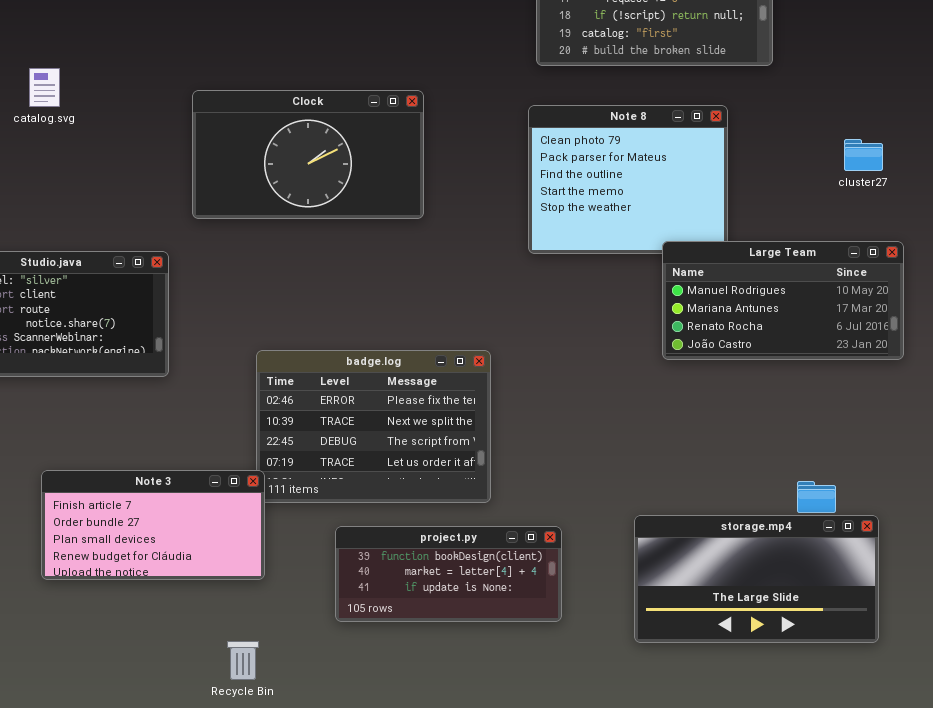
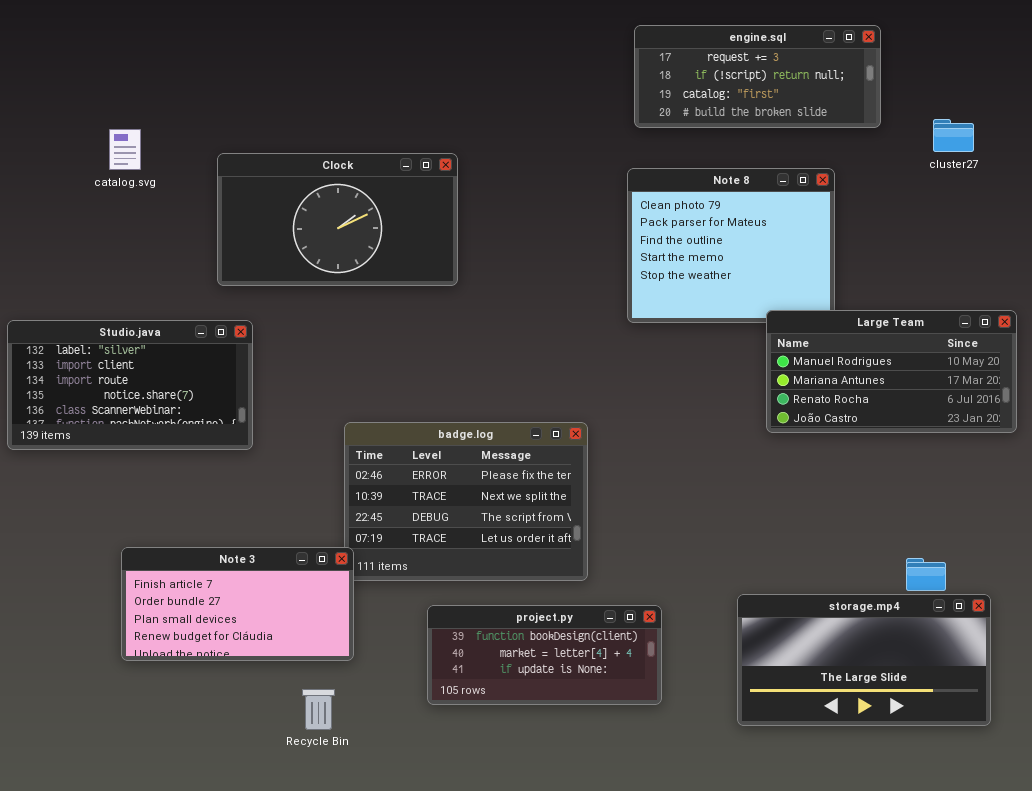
Clock: [192,90,424,219] -> [217,153,458,286], moved
cluster27: [844,139,883,171] -> [933,119,974,152], moved
Recycle Bin: [227,641,259,680] -> [302,689,335,730], moved

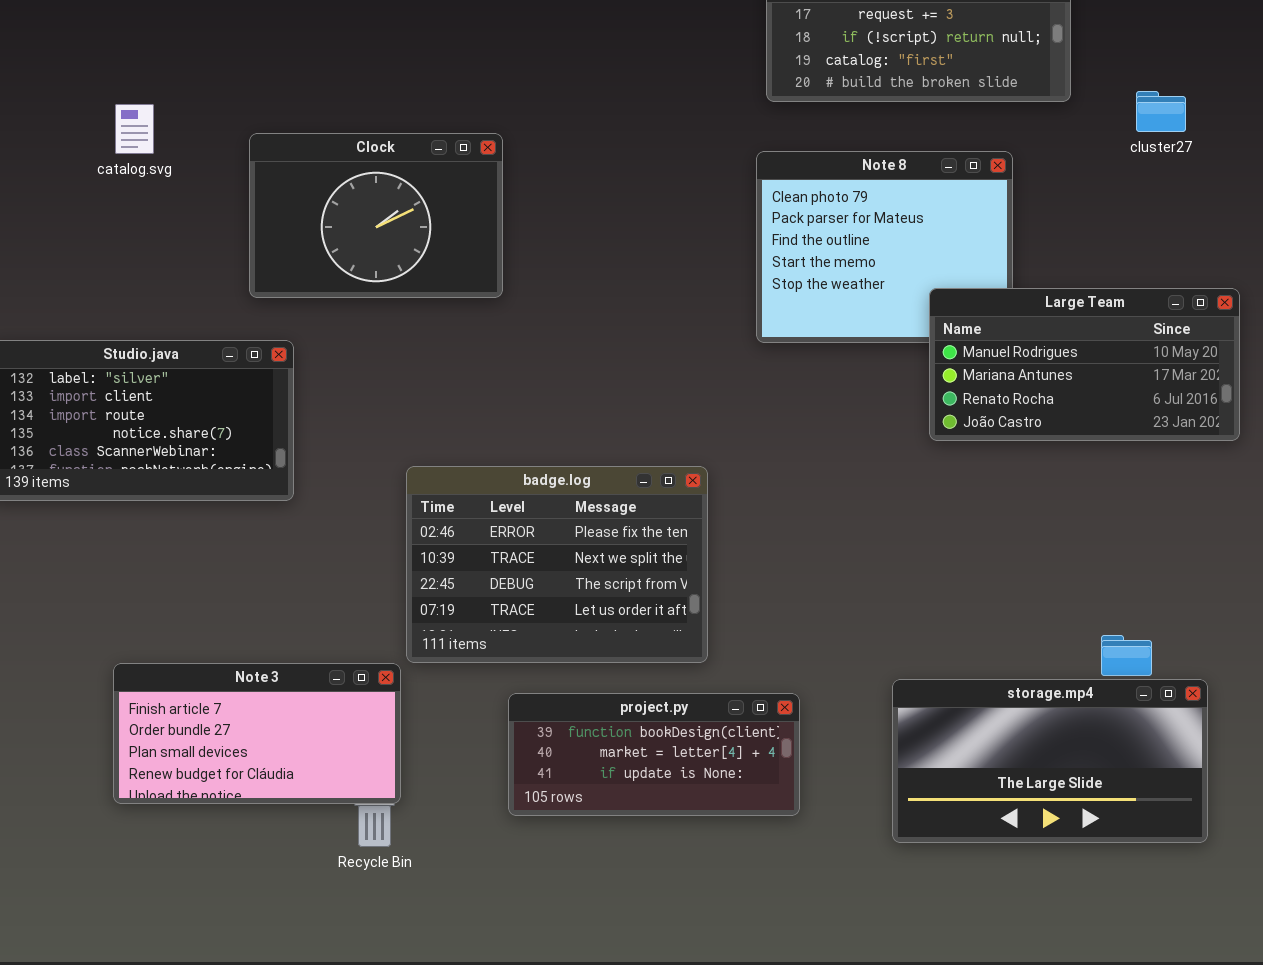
Clock: [217,153,458,286] -> [249,133,503,298], resized
Large Team: [766,310,1017,433] -> [929,288,1240,441], moved
Note 3: [121,547,354,661] -> [113,663,401,804], moved

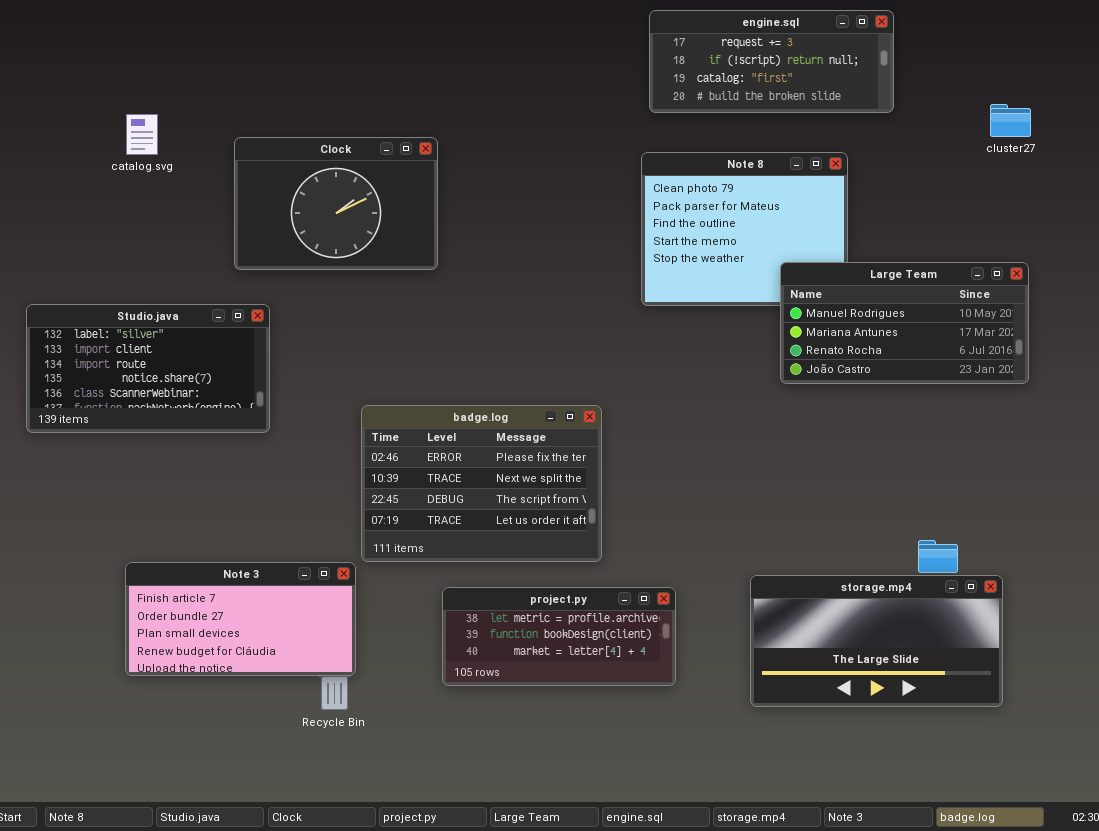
cluster27: [1136,91,1186,132] -> [990,104,1031,137], moved
project.py: [508,693,800,816] -> [442,587,676,686], scrolled up 1 row

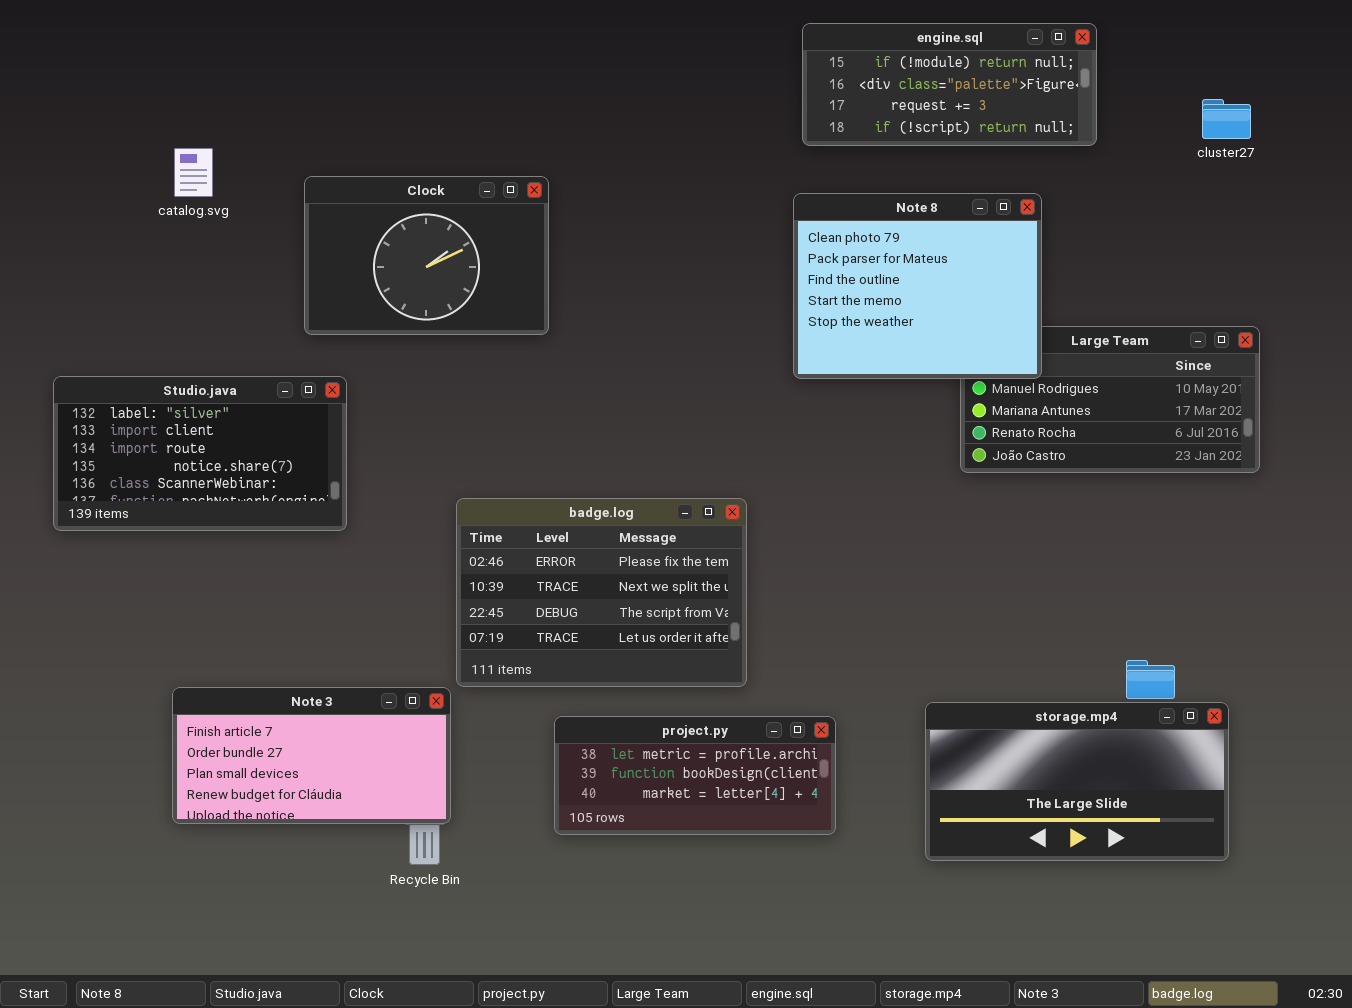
engine.sql: [649,10,894,113] -> [802,23,1097,146], scrolled up 2 rows
cluster27: [990,104,1031,137] -> [1202,99,1251,139], moved
Note 8: [641,152,848,306] -> [793,193,1042,379], raised

